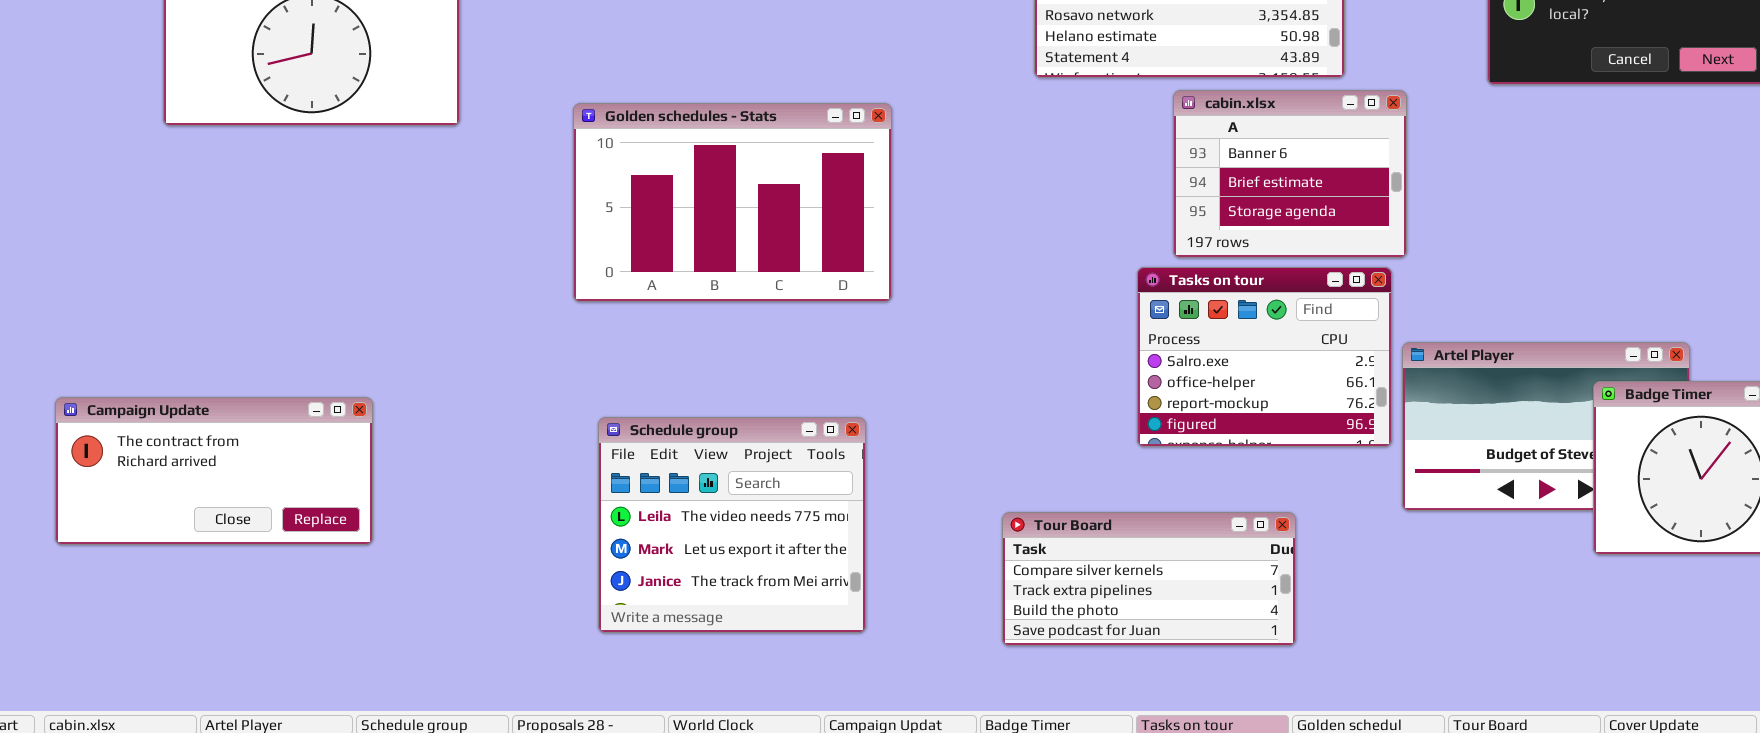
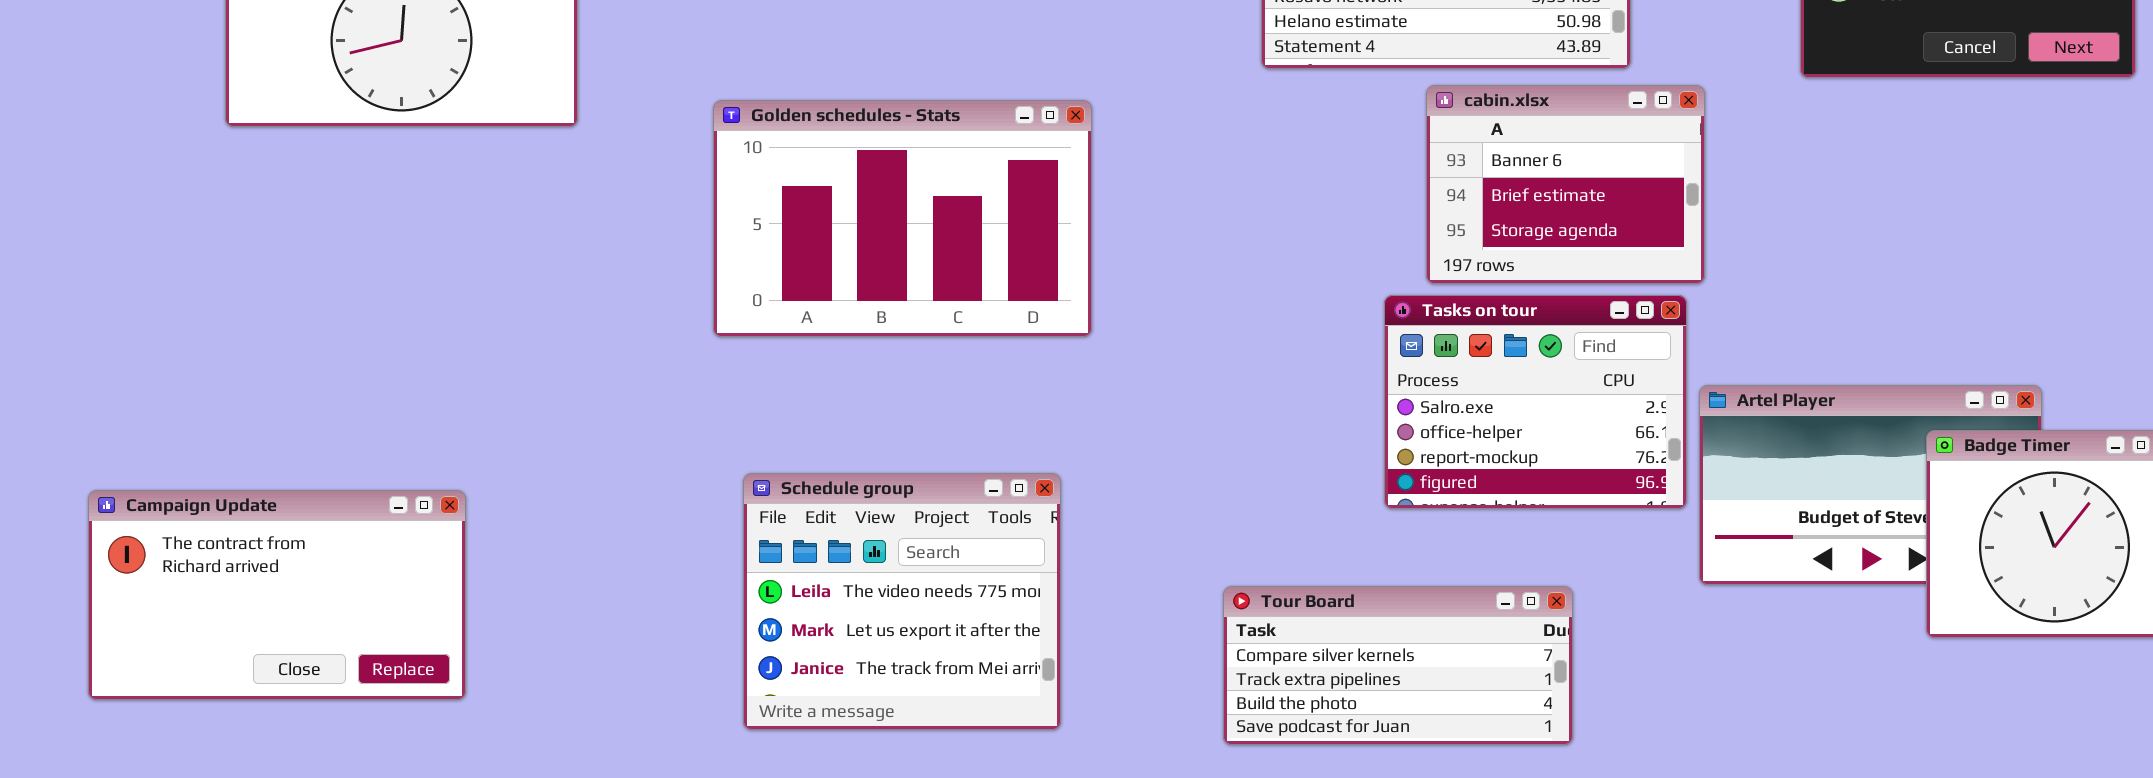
Campaign Update: [55,397,373,545] -> [88,490,466,700], moved, resized

